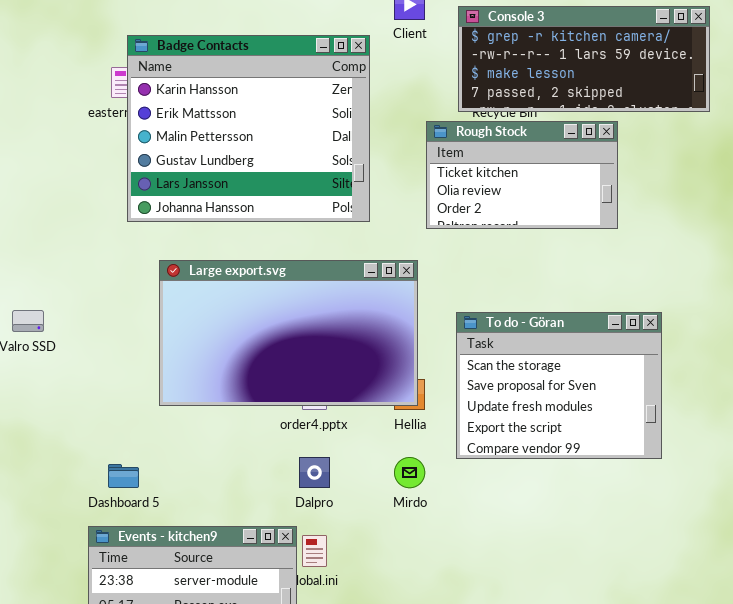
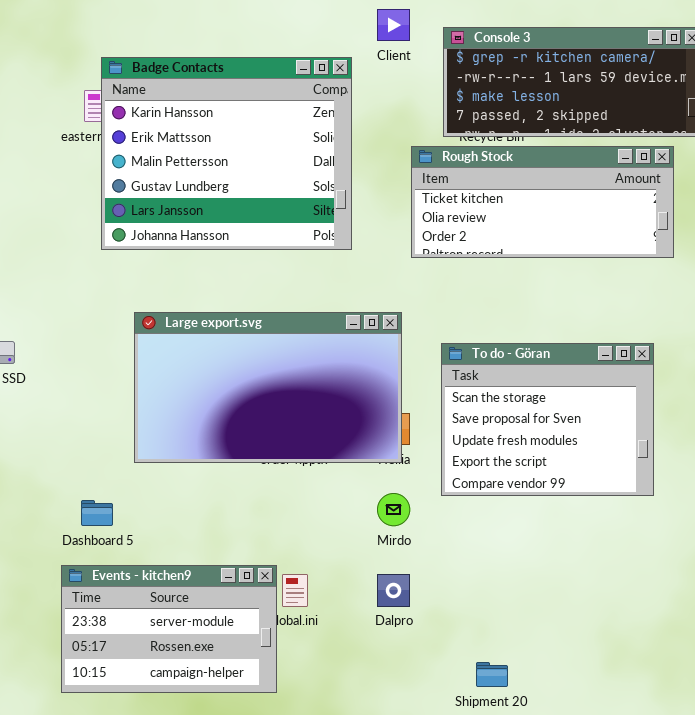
Rough Stock: [426,121,618,229] -> [411,146,674,258], resized
Large export.svg: [159,260,418,406] -> [134,312,402,463], moved
Dalpro: [299,457,330,488] -> [377,574,410,607], moved

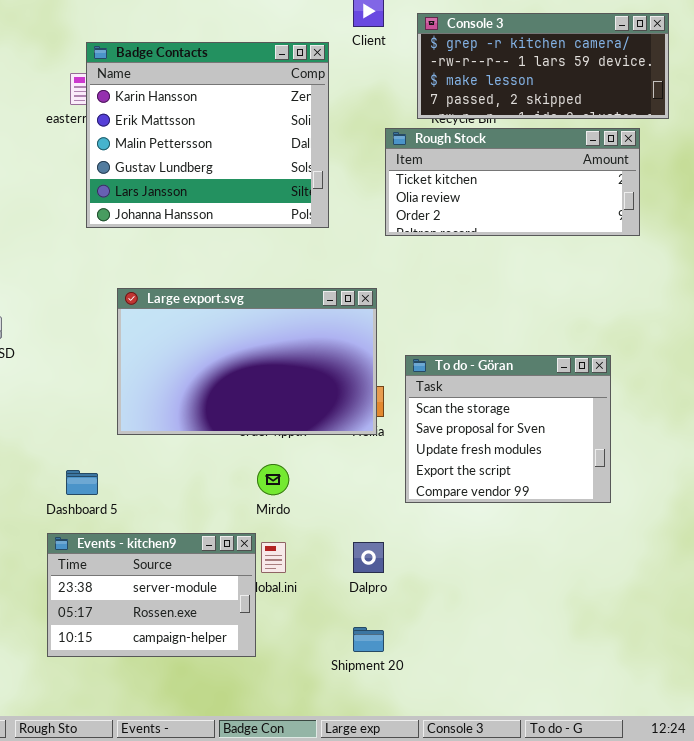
To do - Göran: [441,343,654,496] -> [405,355,611,503], moved
Mirdo: [377,493,410,526] -> [257,464,289,495], moved
Shipment 20: [476,662,508,687] -> [353,627,384,652], moved

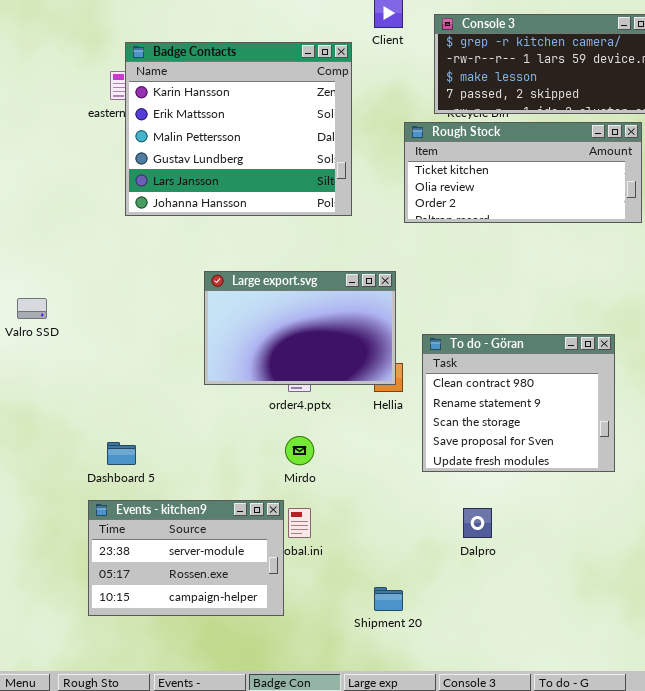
Large export.svg: [117,288,377,435] -> [204,271,396,385], resized
To do - Göran: [405,355,611,503] -> [422,334,615,472], scrolled up 2 rows
Dalpro: [353,542,384,573] -> [463,508,492,538], moved

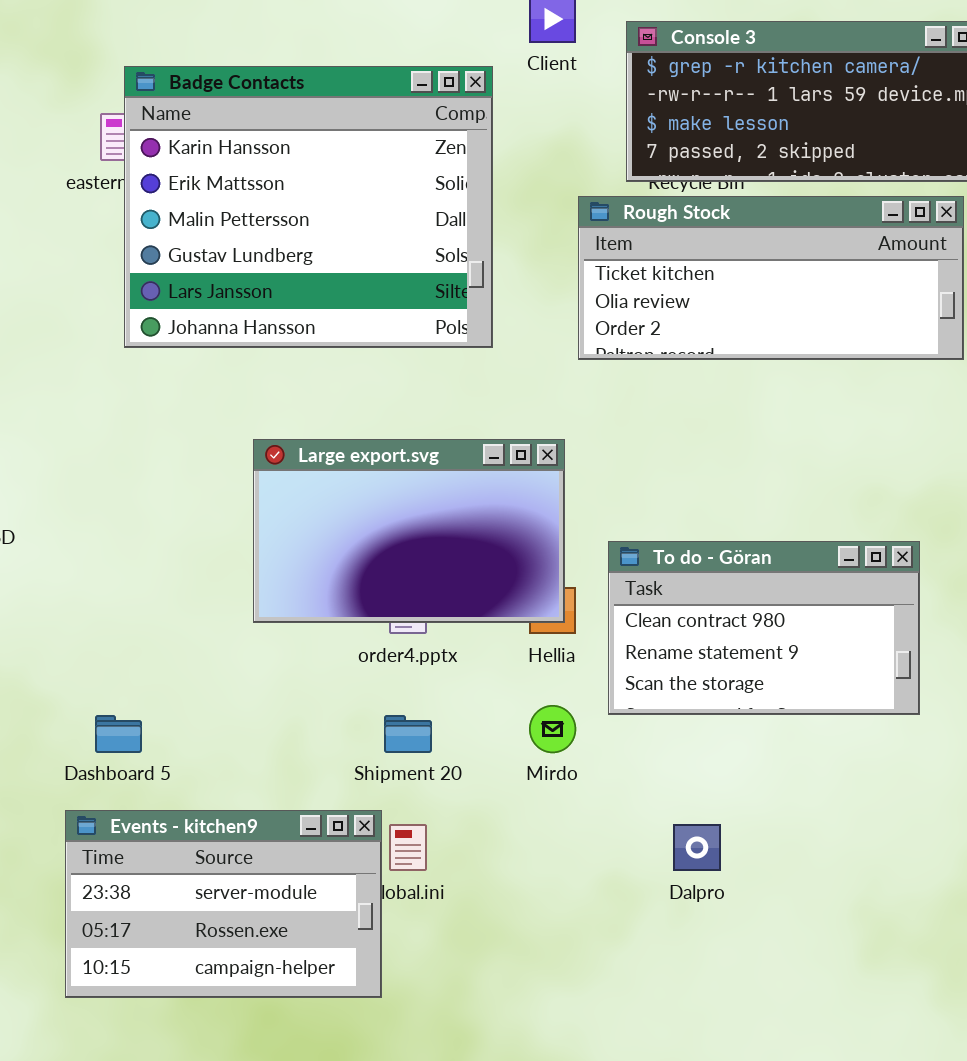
To do - Göran: [422,334,615,472] -> [608,541,920,715], resized
Mirdo: [285,436,314,465] -> [529,705,576,753], moved
Shipment 20: [374,587,403,611] -> [384,715,432,753], moved

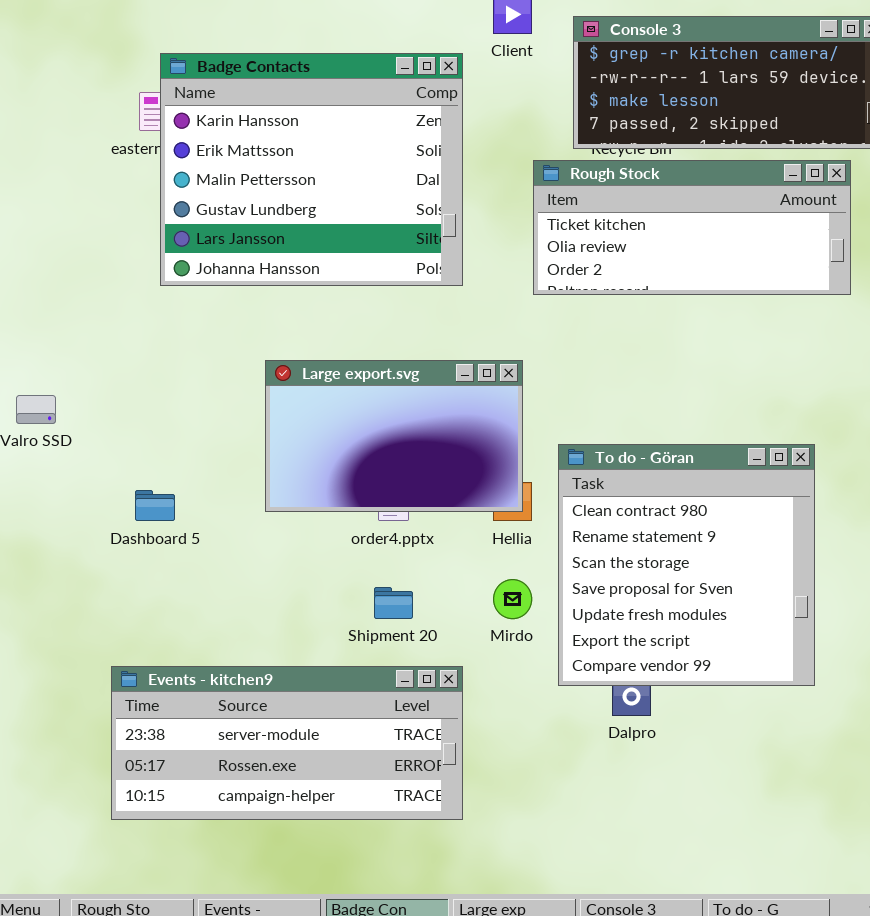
To do - Göran: [608,541,920,715] -> [558,444,815,686], resized
Dashboard 5: [95,715,142,753] -> [135,490,175,521], moved
Events - kitchen9: [65,810,382,998] -> [111,666,463,820], resized

